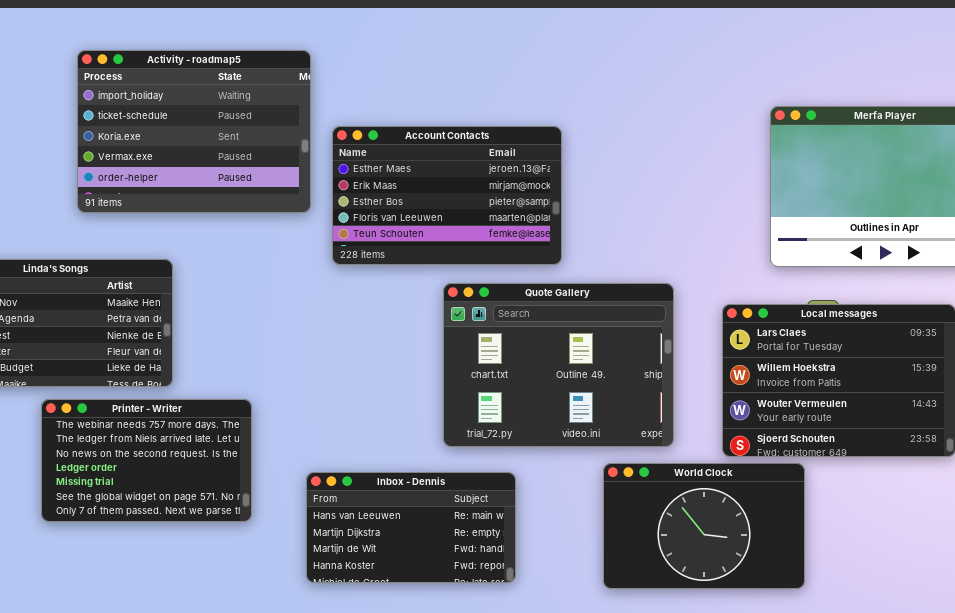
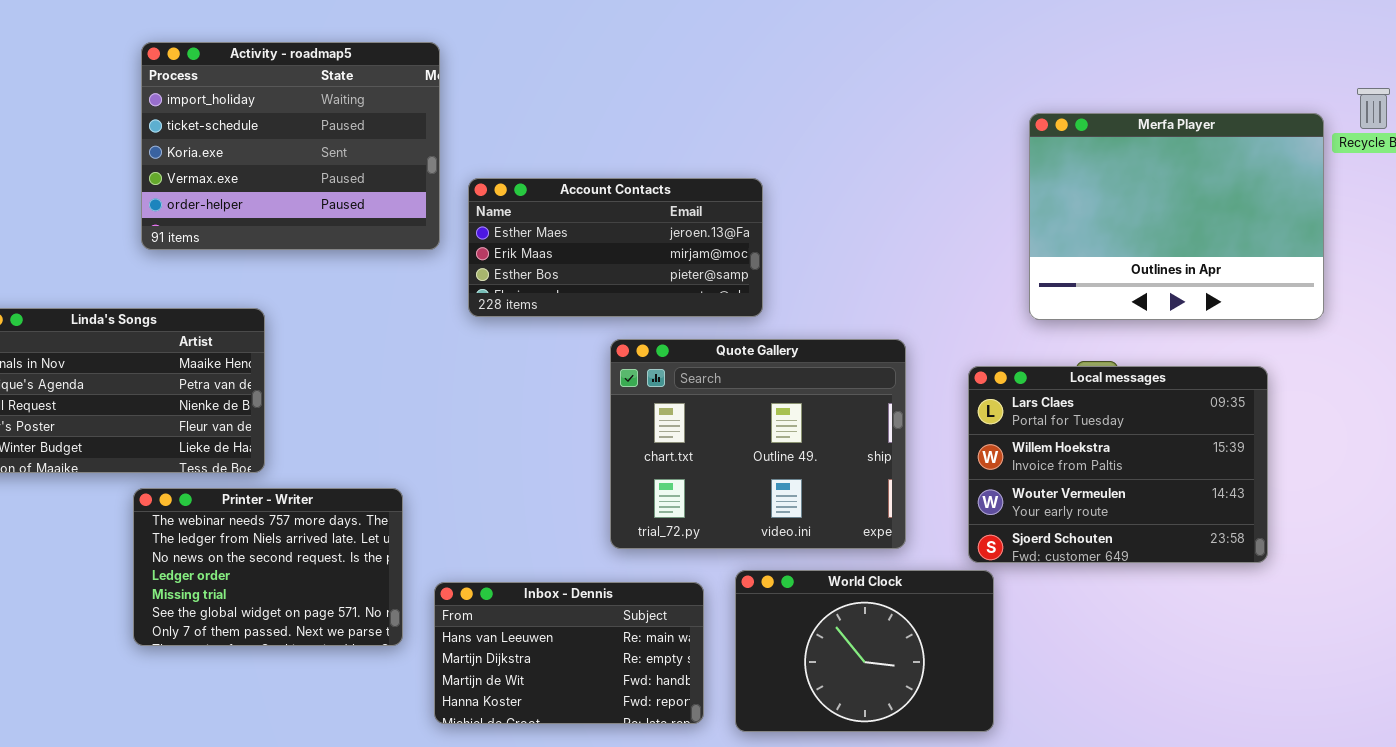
Account Contacts: [332,126,562,265] -> [468,178,763,317], resized
Printer - Writer: [41,399,252,522] -> [133,488,403,646], moved
World Clock: [603,463,805,589] -> [735,570,994,732], moved

